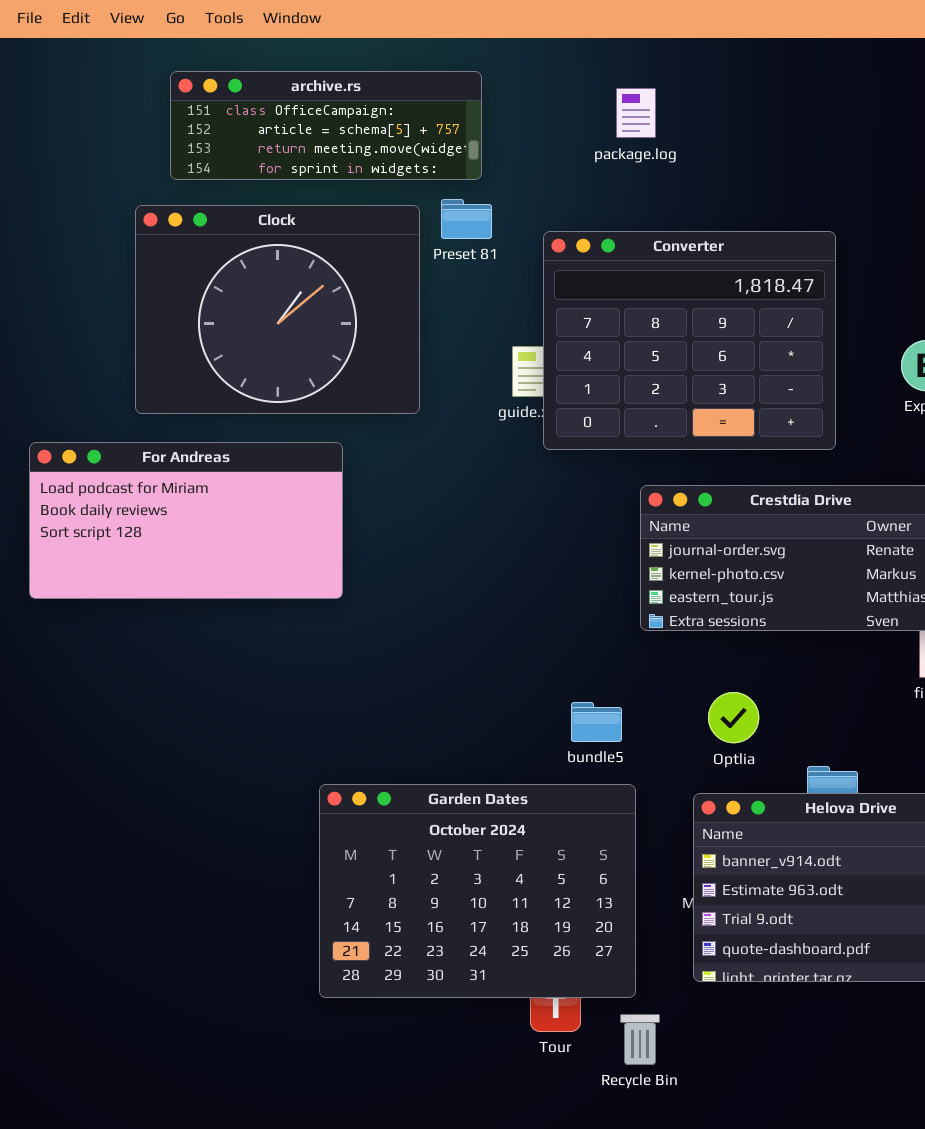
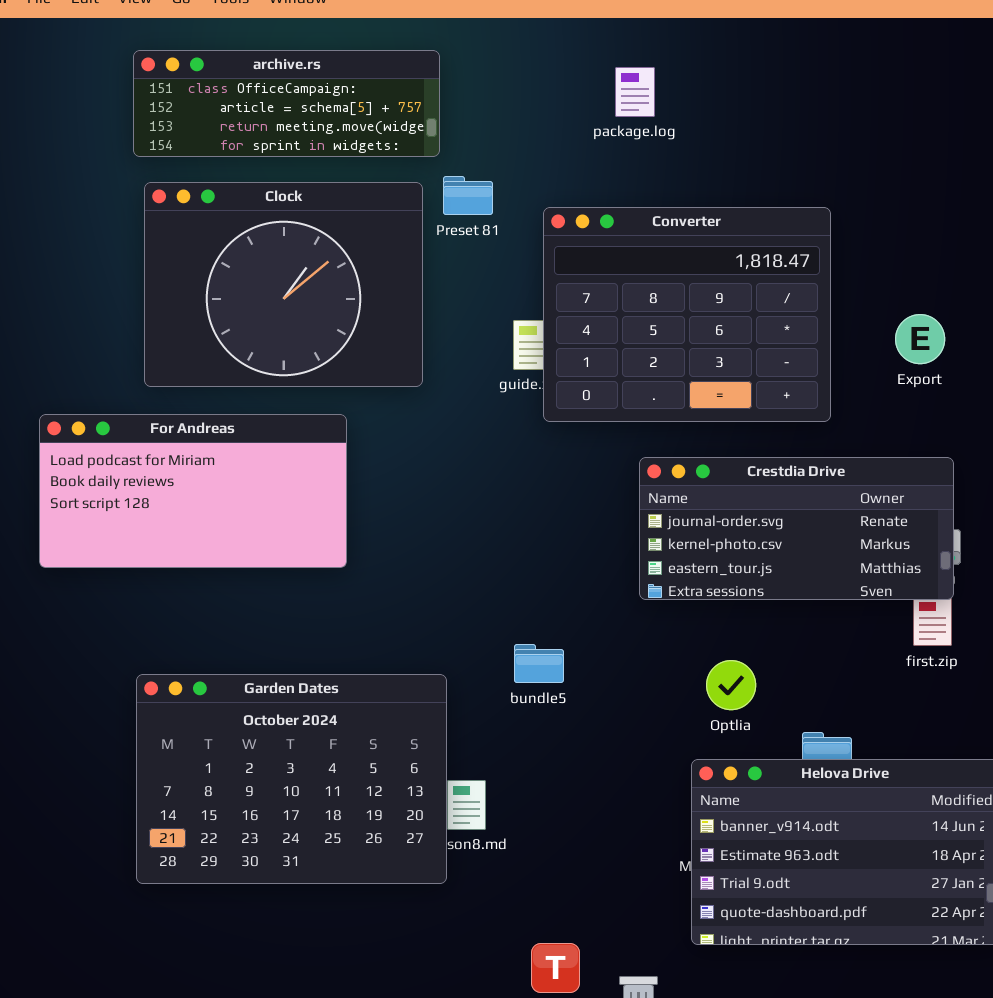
archive.rs: [170,71,482,180] -> [133,50,440,157], moved
bundle5: [571,702,622,742] -> [514,644,564,683], moved
Garden Dates: [319,784,636,998] -> [136,674,447,884], moved

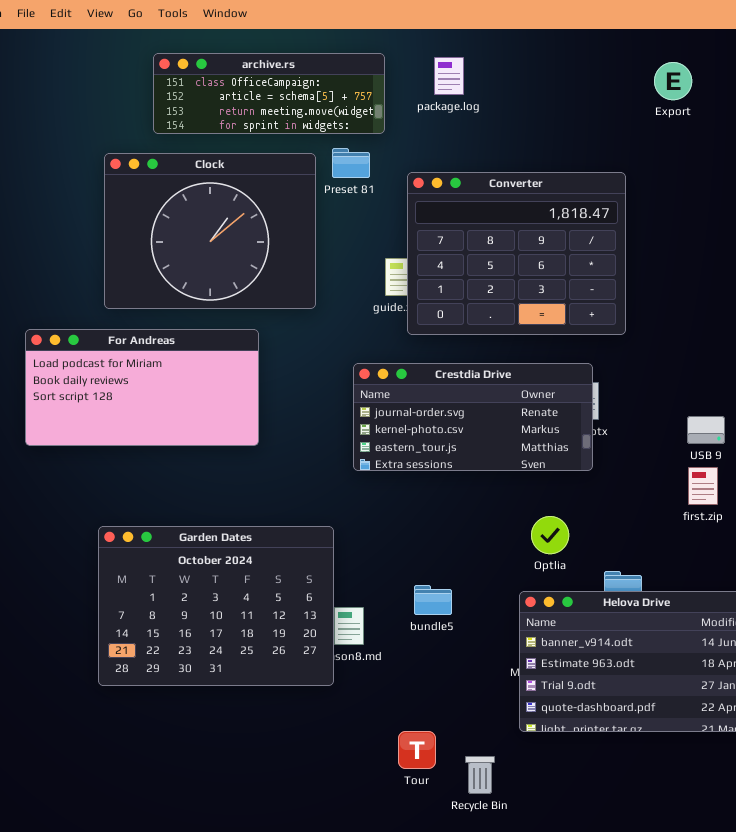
archive.rs: [133,50,440,157] -> [153,53,385,134], moved
package.log: [615,67,655,117] -> [434,57,464,95], moved
Export: [895,314,945,364] -> [654,62,692,100], moved
Crestdia Drive: [639,457,954,600] -> [353,363,593,471], moved
bundle5: [514,644,564,683] -> [414,585,452,615], moved

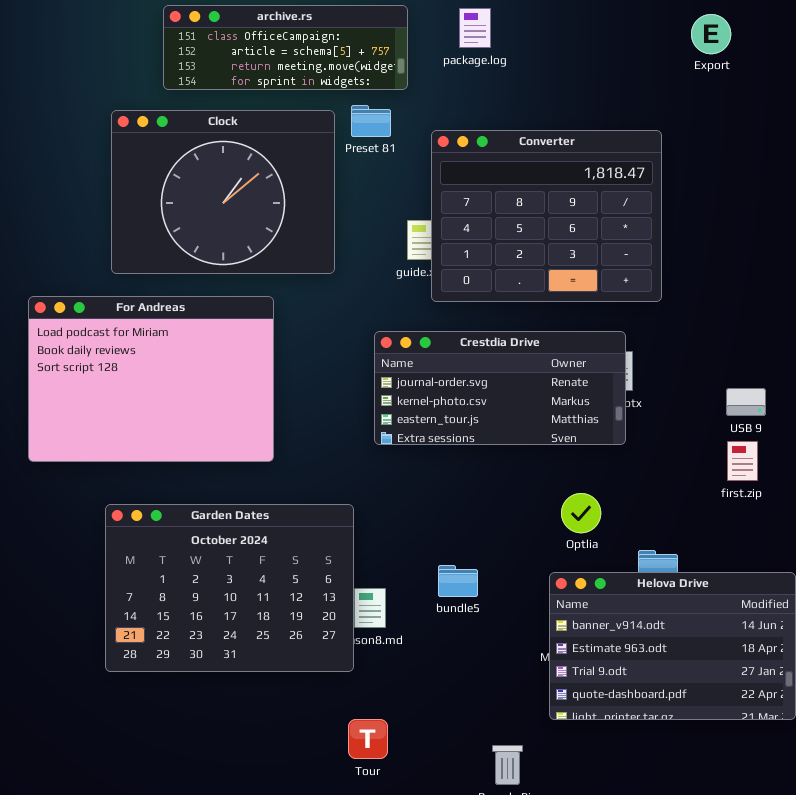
For Andreas: [25,329,259,446] -> [28,296,274,462], resized
Tour: [398,731,436,769] -> [348,719,388,759], moved

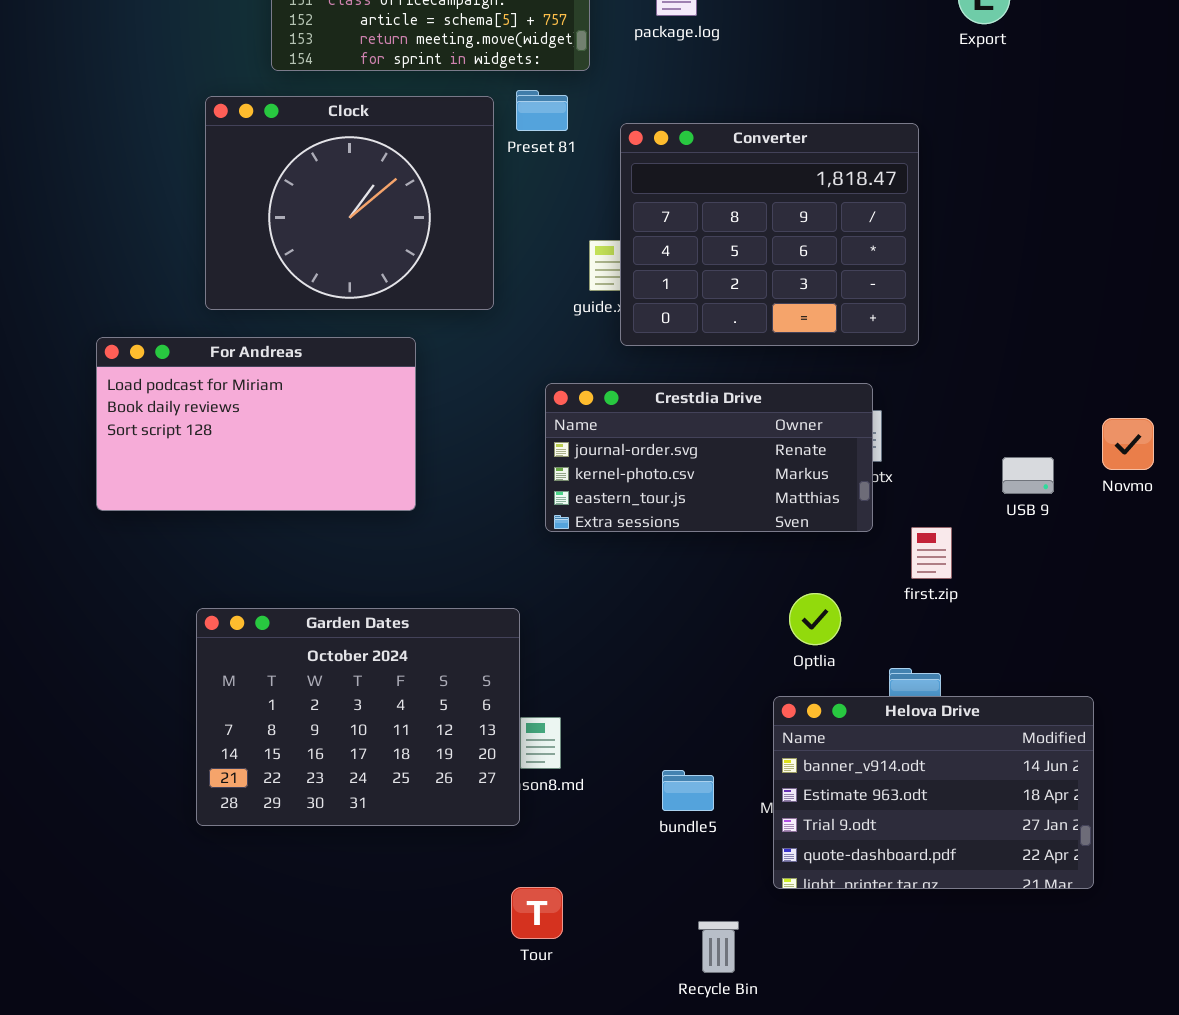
For Andreas: [28,296,274,462] -> [96,337,416,511], resized
first.zip: [727,441,758,481] -> [911,527,952,579], moved
bundle5: [438,565,478,597] -> [662,770,714,811], moved

